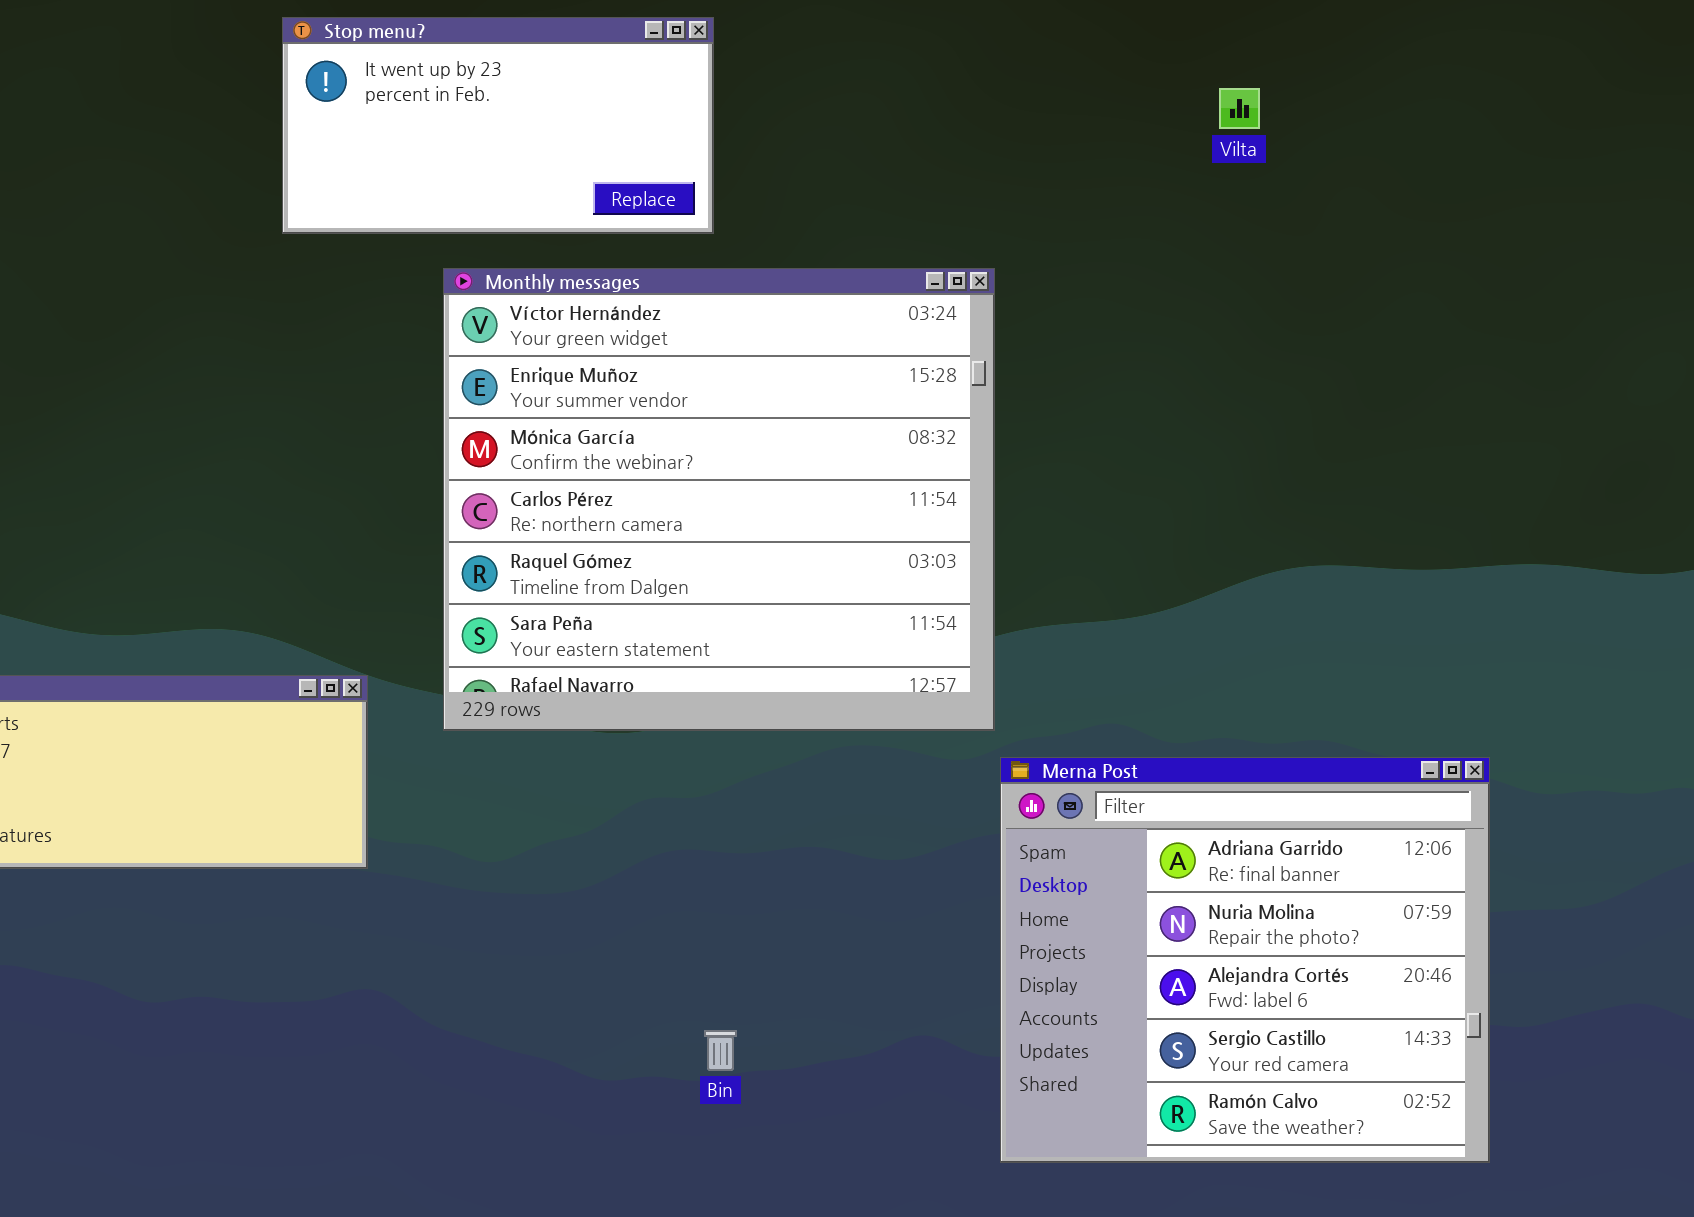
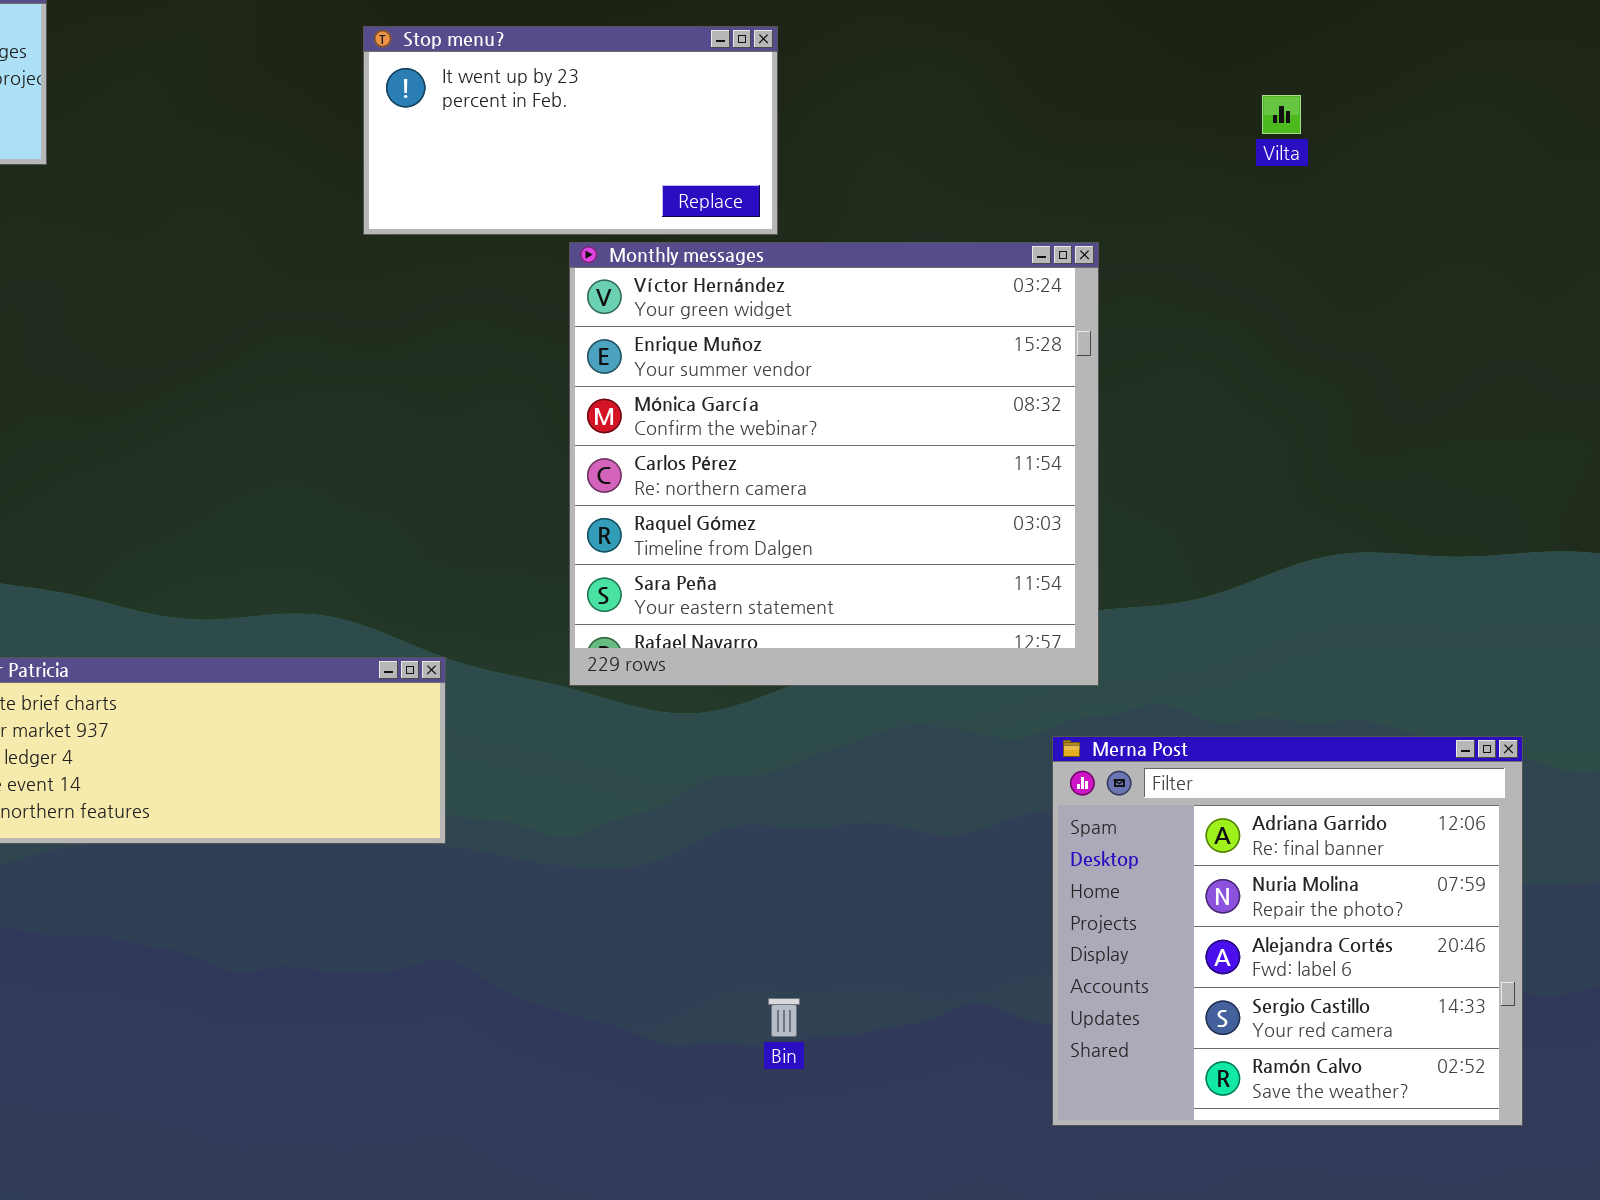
Monthly messages: [443,268,995,731] -> [569,242,1099,686], moved

